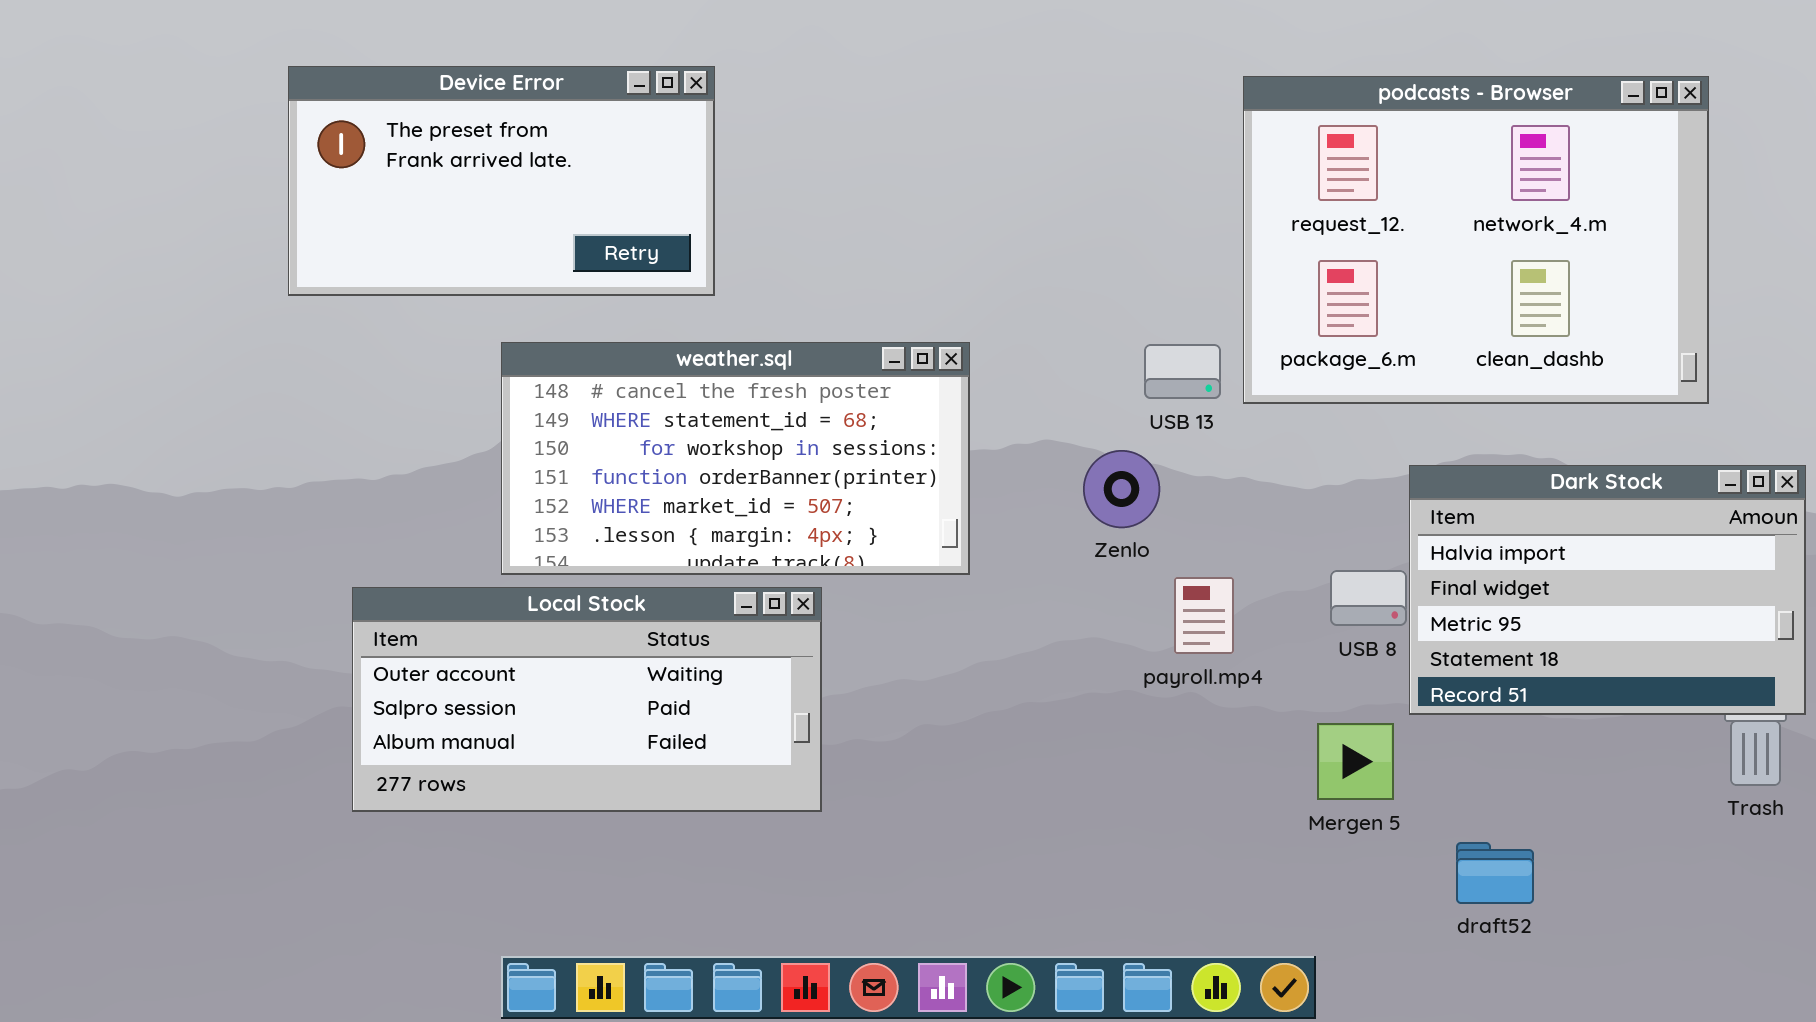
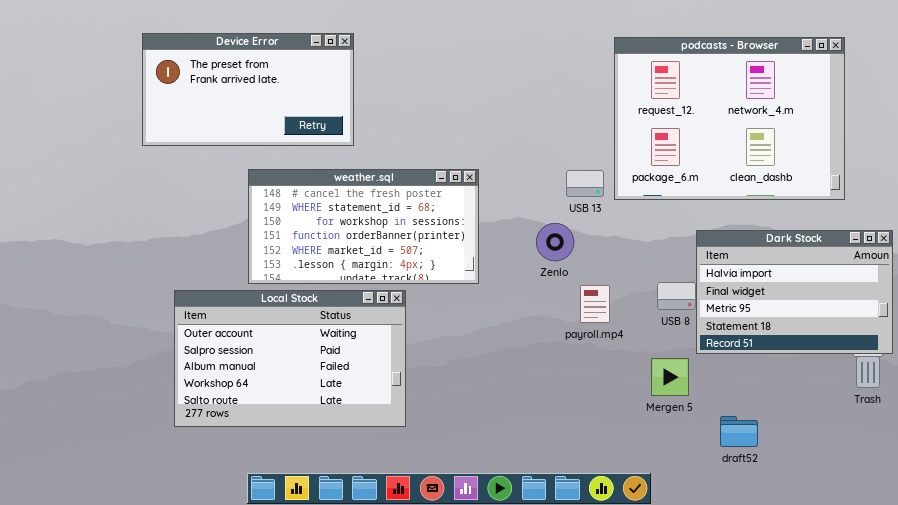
Local Stock: [352,587,822,812] -> [174,290,406,427], resized

